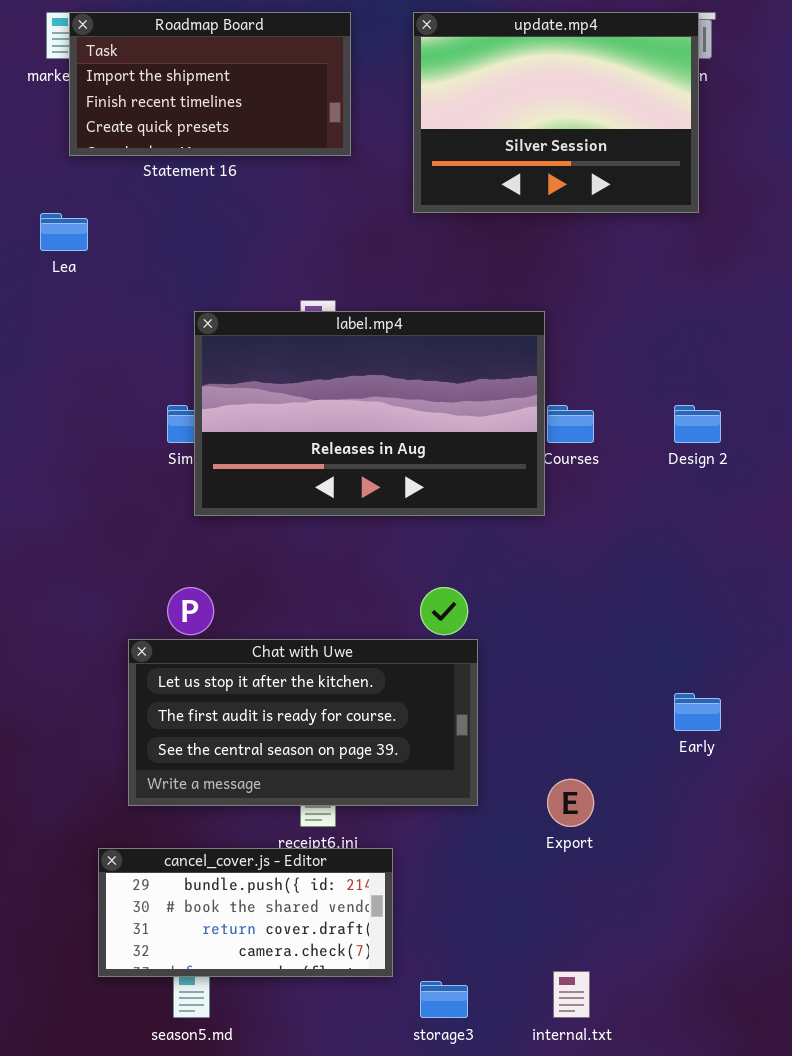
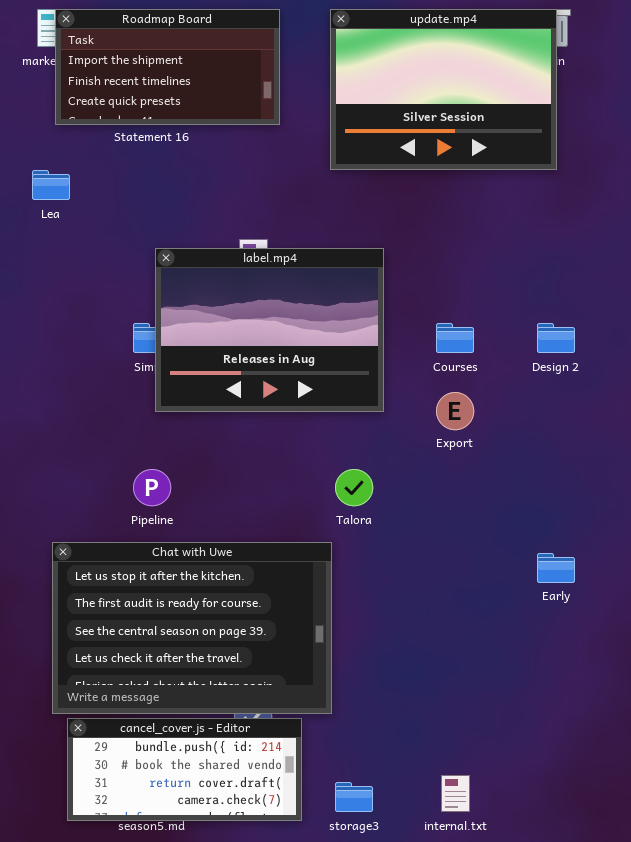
label.mp4: [194,311,545,516] -> [155,248,384,412], resized
Chat with Uwe: [128,639,478,806] -> [52,542,332,714], moved, resized
Export: [547,779,594,827] -> [436,392,474,430], moved
cancel_cover.js - Editor: [98,848,393,977] -> [67,718,302,821], moved

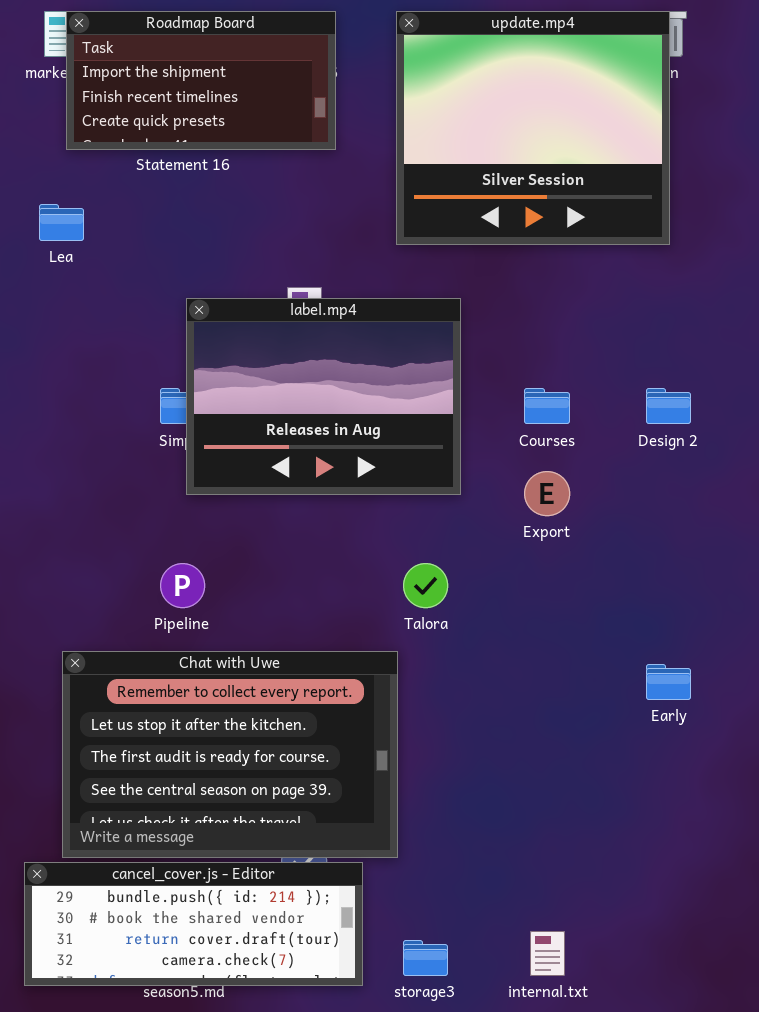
update.mp4: [330,9,557,170] -> [396,11,670,245], resized
Chat with Uwe: [52,542,332,714] -> [62,651,398,858], scrolled up 1 row
cancel_cover.js - Editor: [67,718,302,821] -> [24,862,363,986], resized

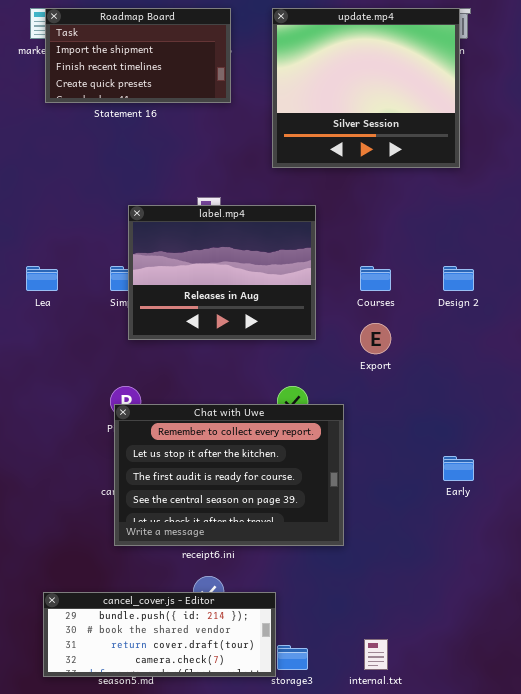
Lea: [39,204,84,241] -> [26,266,58,291], moved
Chat with Uwe: [62,651,398,858] -> [114,404,344,546], moved
cancel_cover.js - Editor: [24,862,363,986] -> [43,592,276,677], moved

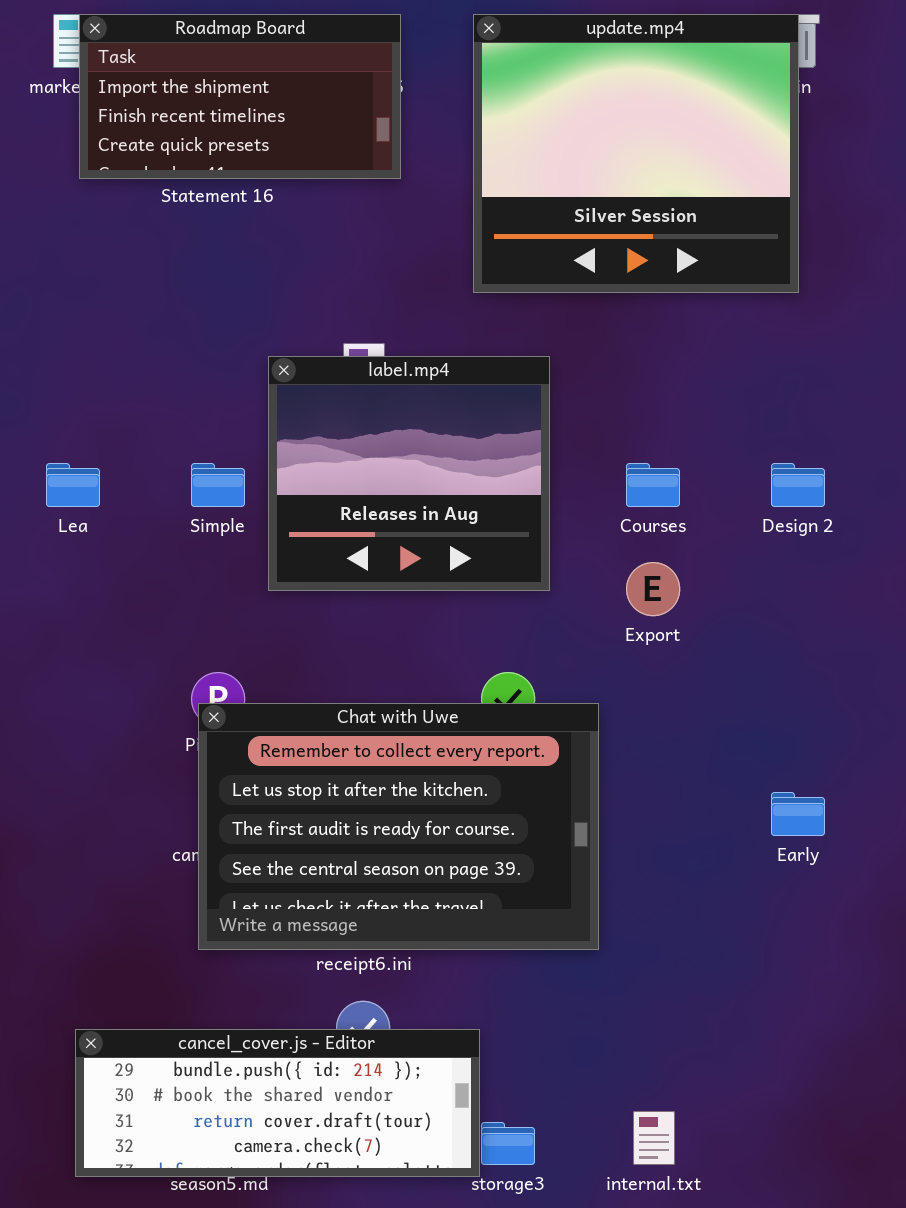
label.mp4: [128,205,316,340] -> [268,356,550,591], resized

